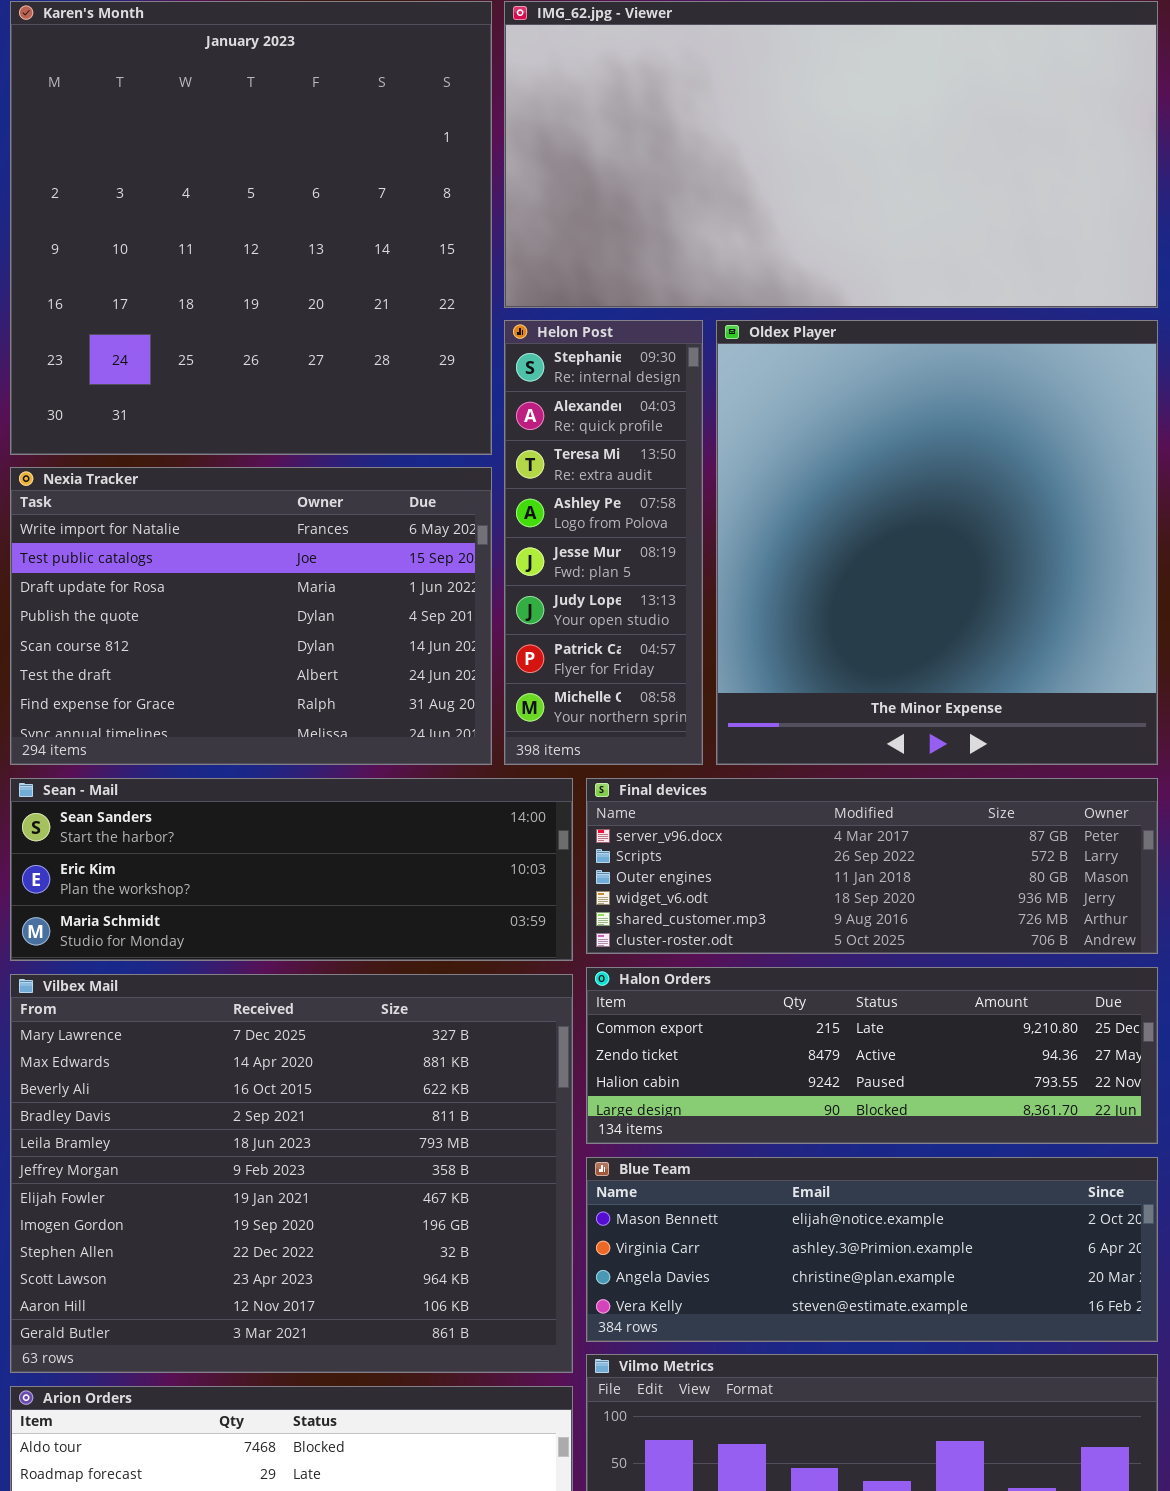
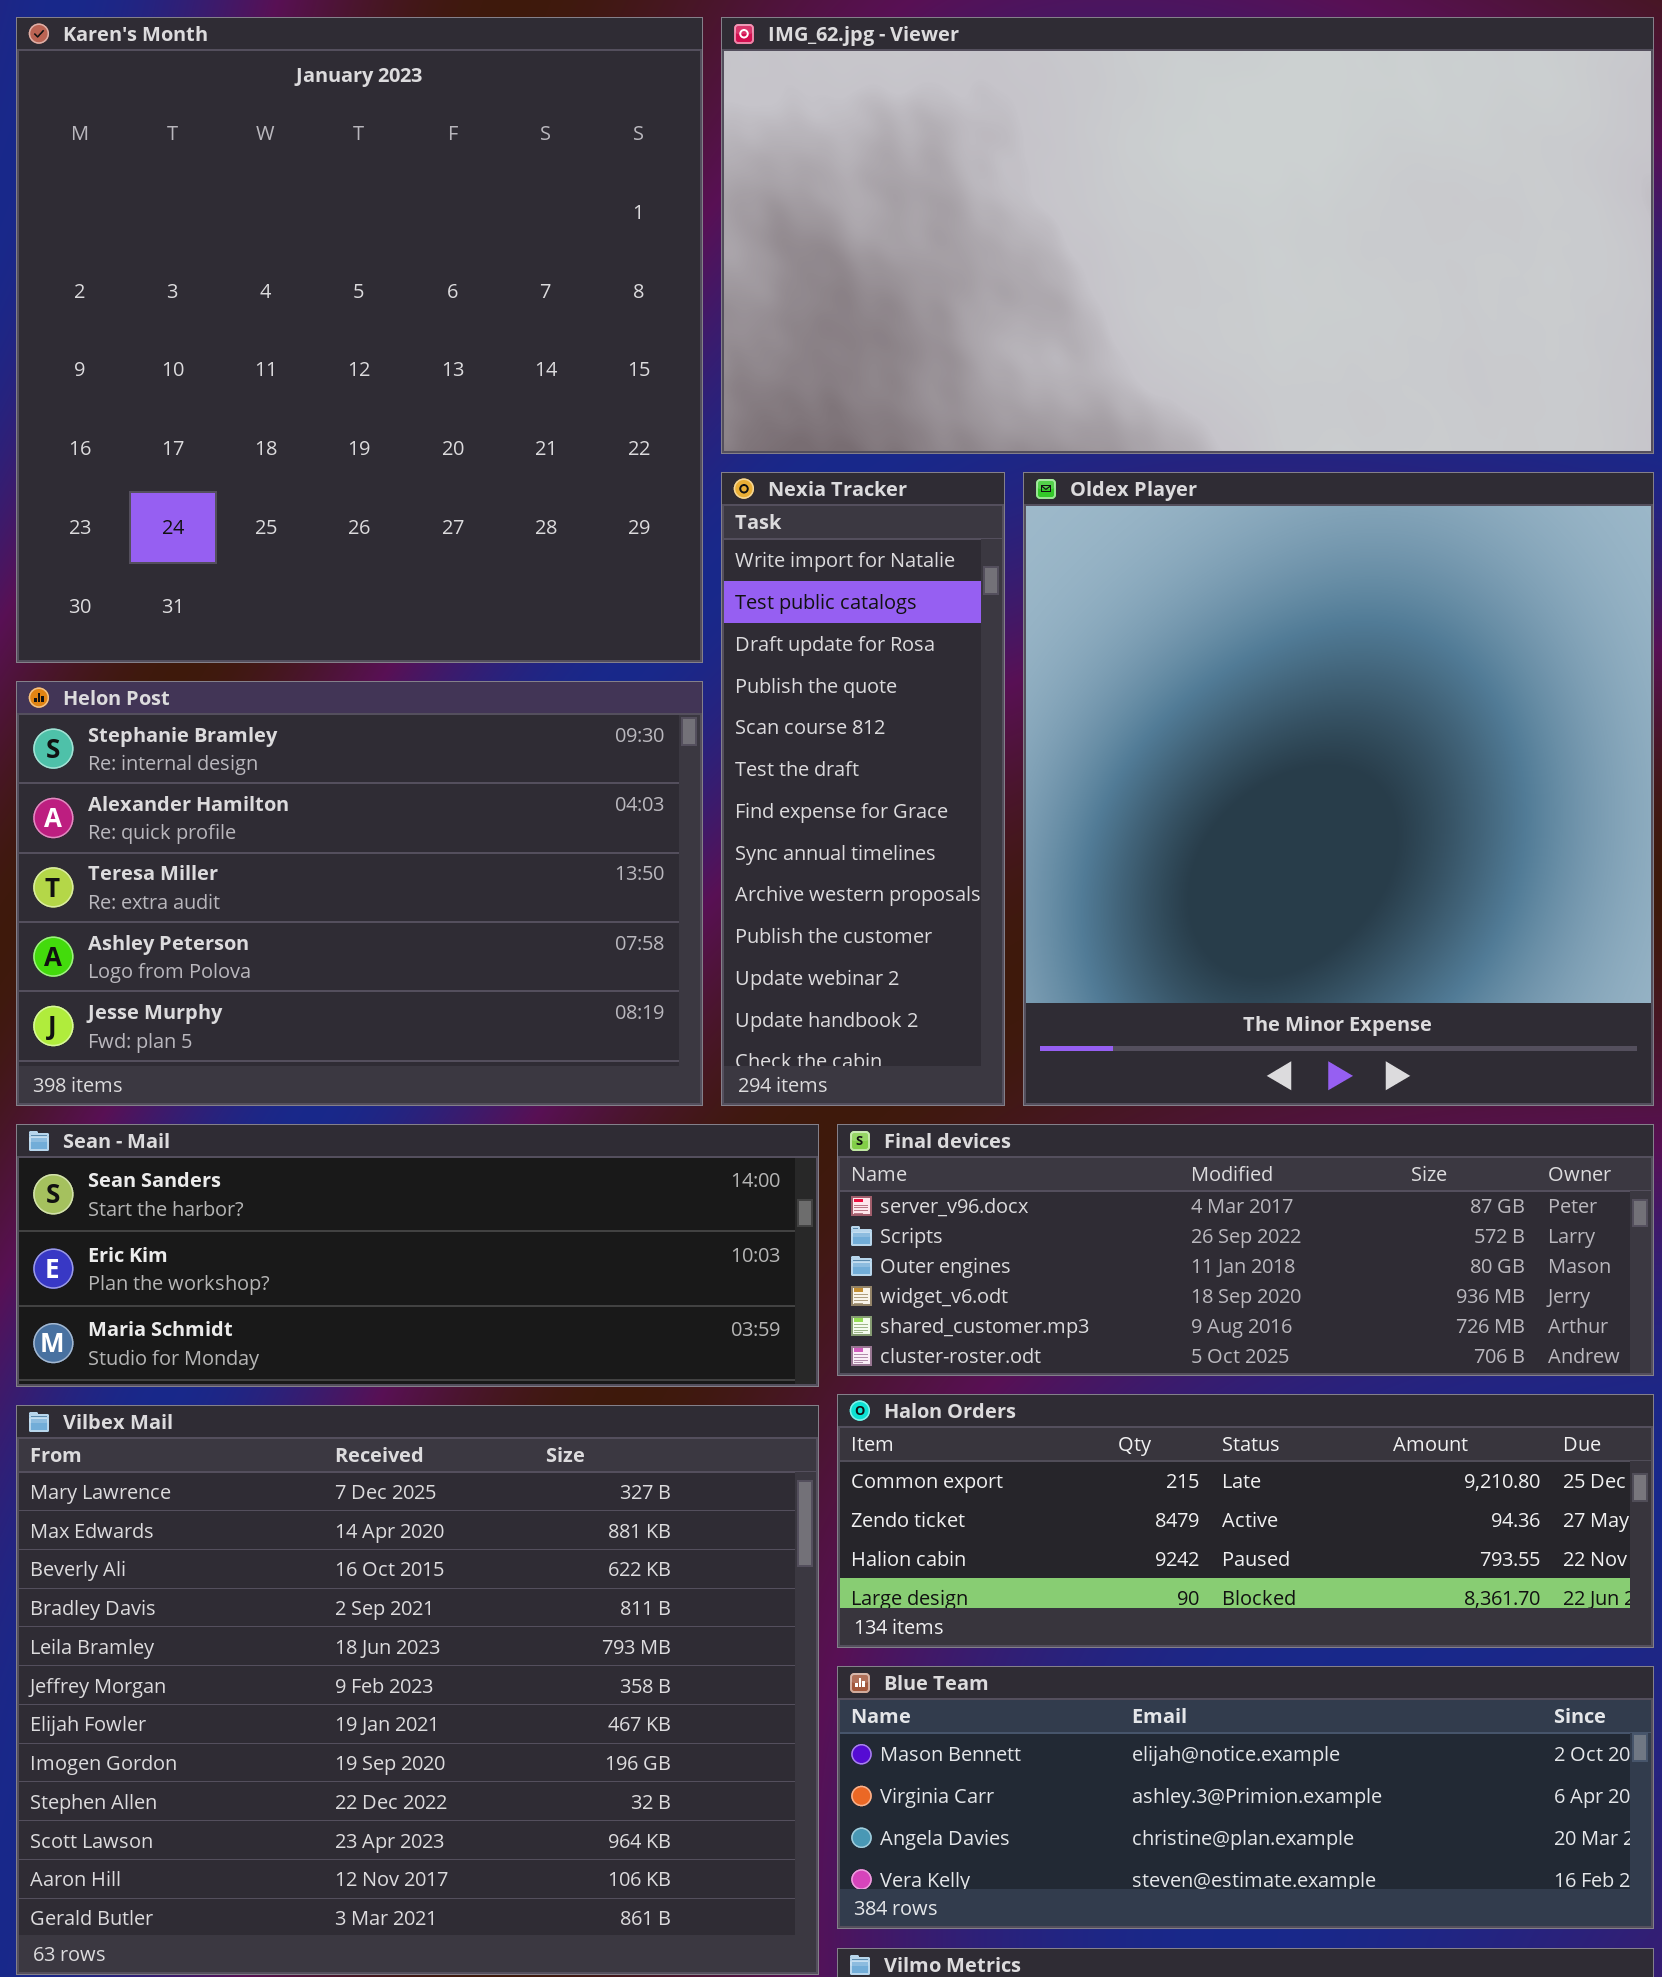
Helon Post: [504,320,703,765] -> [16,681,703,1106], moved, resized
Nexia Tracker: [10,467,492,765] -> [721,472,1005,1106], moved, resized

